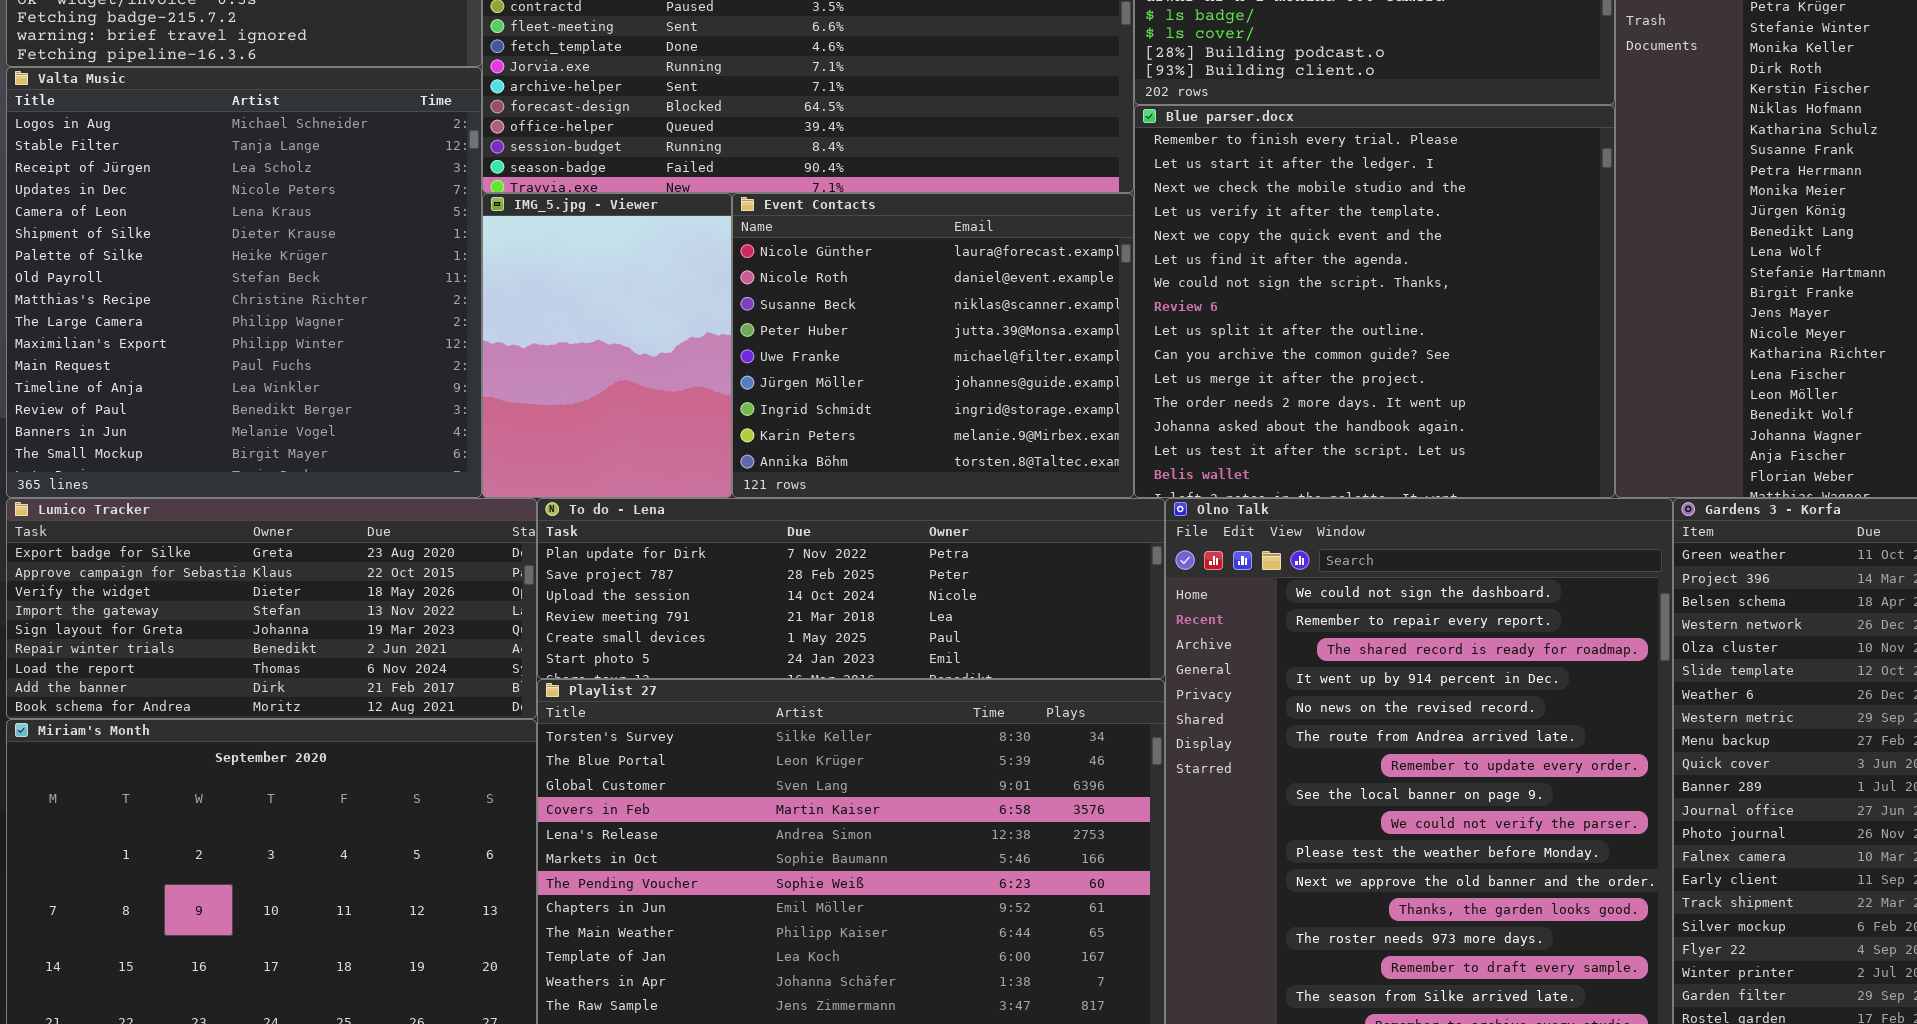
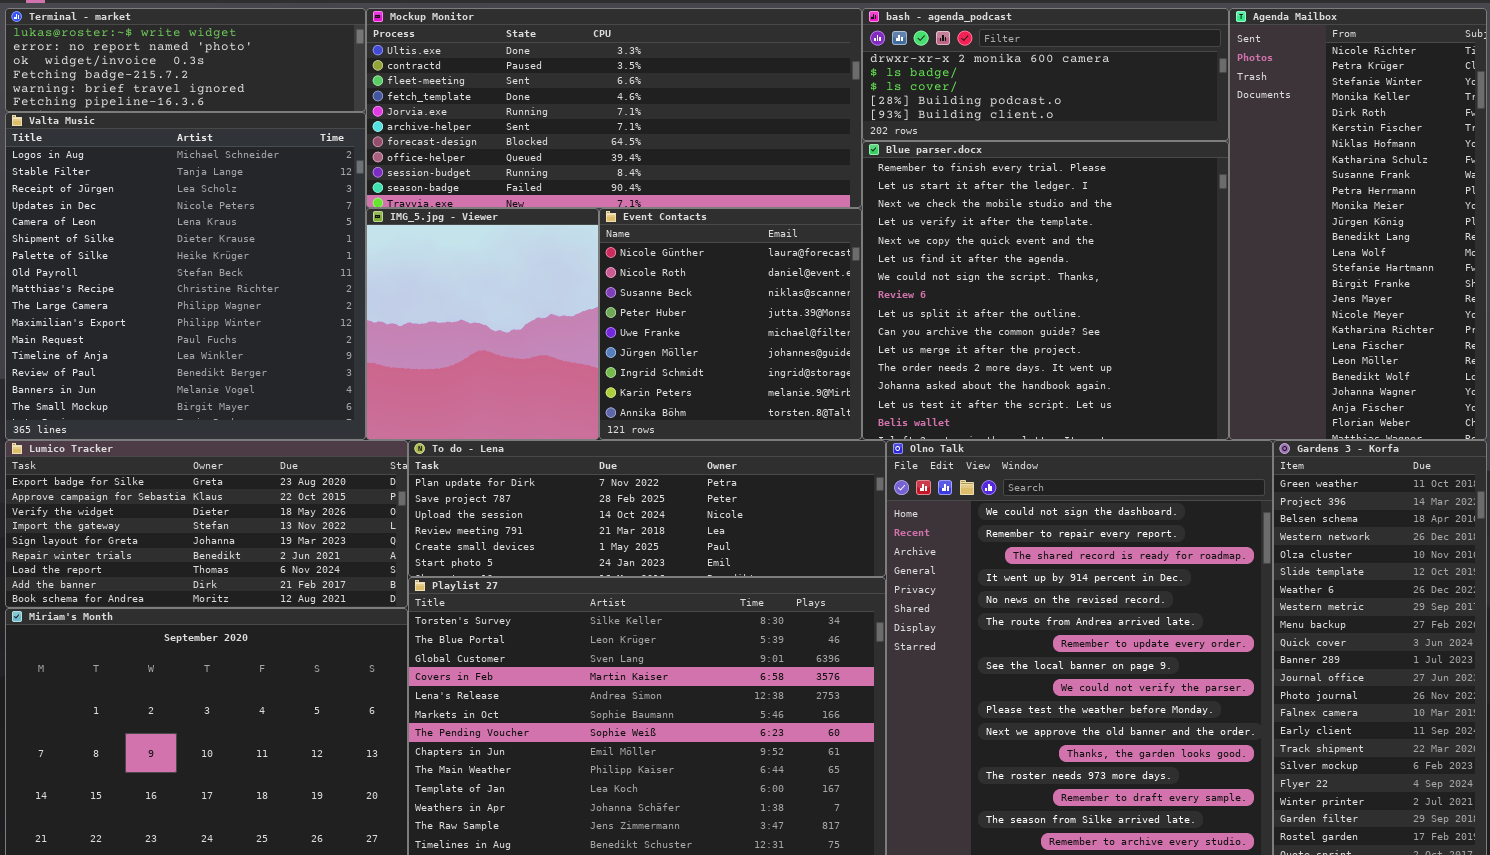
IMG_5.jpg - Viewer: [482,193,732,498] -> [366,208,599,440], resized
Event Contacts: [732,193,1134,498] -> [599,208,862,440], resized

